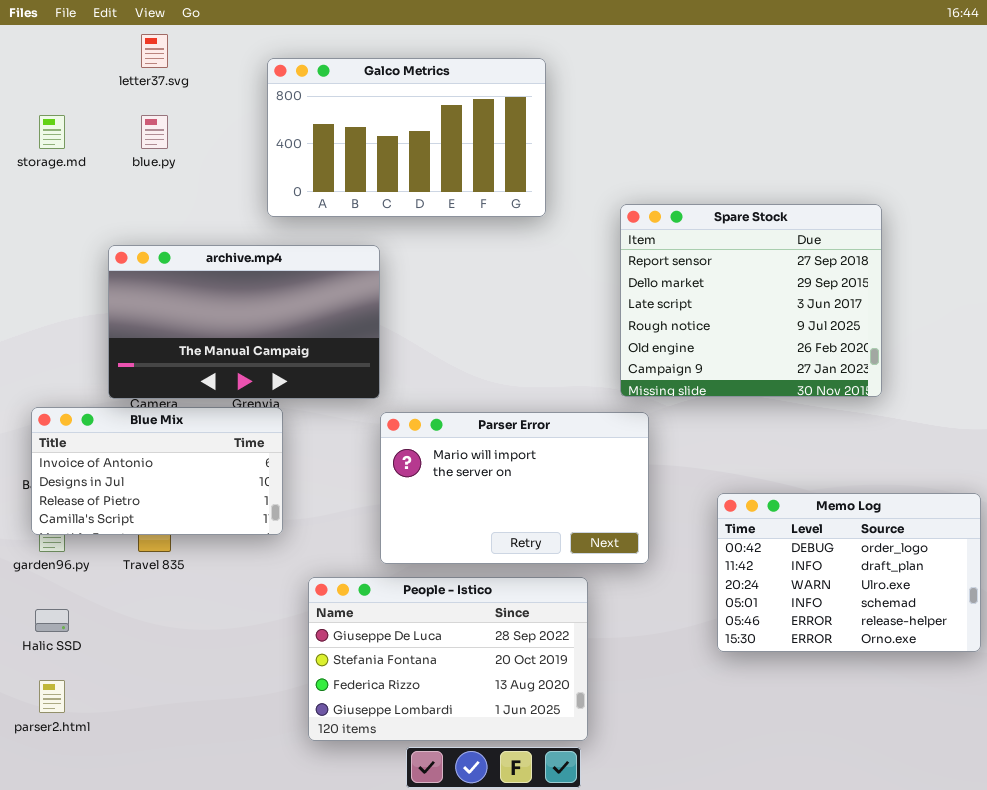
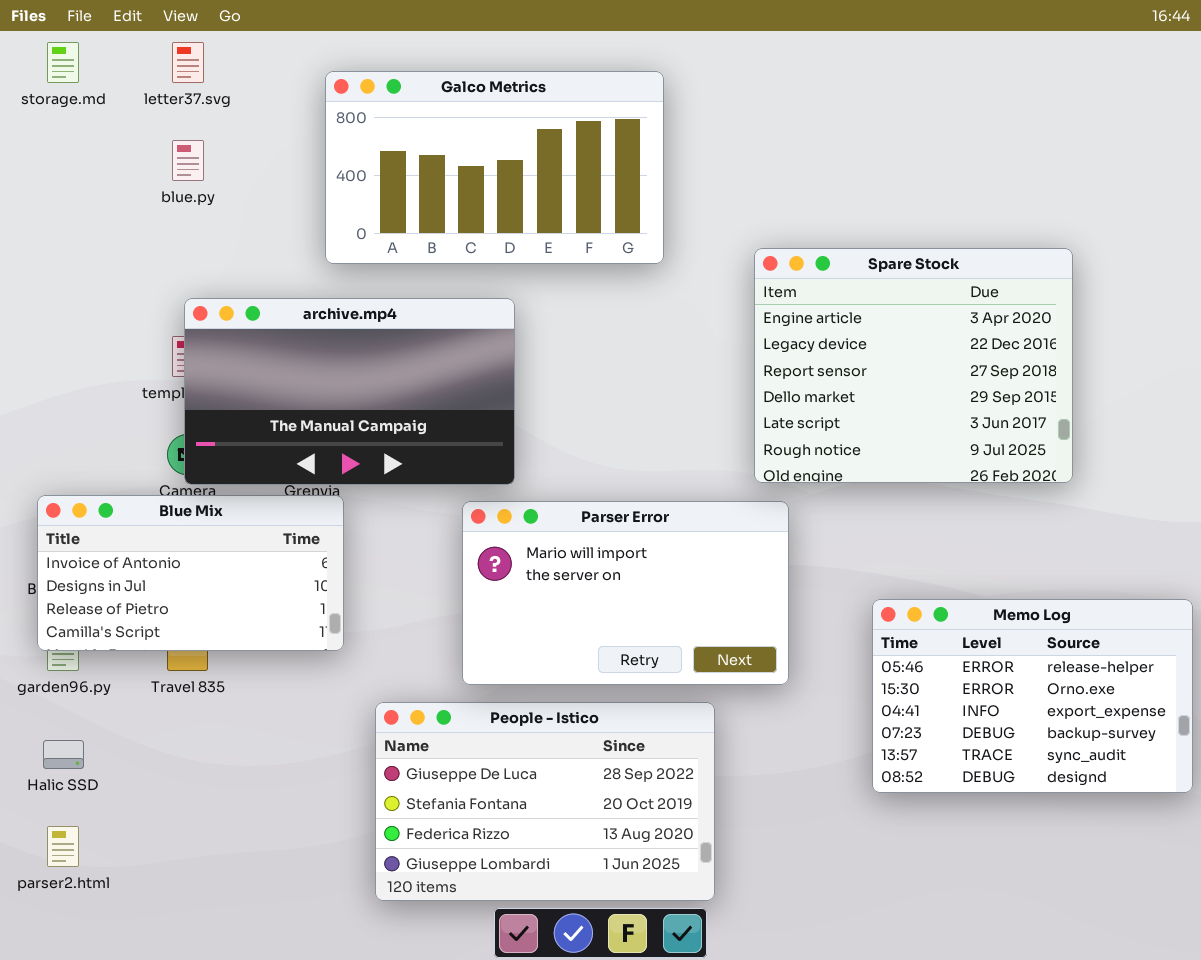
storage.md: [39,115,65,149] -> [47,42,79,83], moved
Spare Stock: [620,204,882,397] -> [754,248,1073,483], scrolled up 2 rows
archive.mp4: [108,245,380,399] -> [184,298,515,485], moved
Memo Log: [717,493,981,652] -> [872,599,1193,793], scrolled down 4 rows

